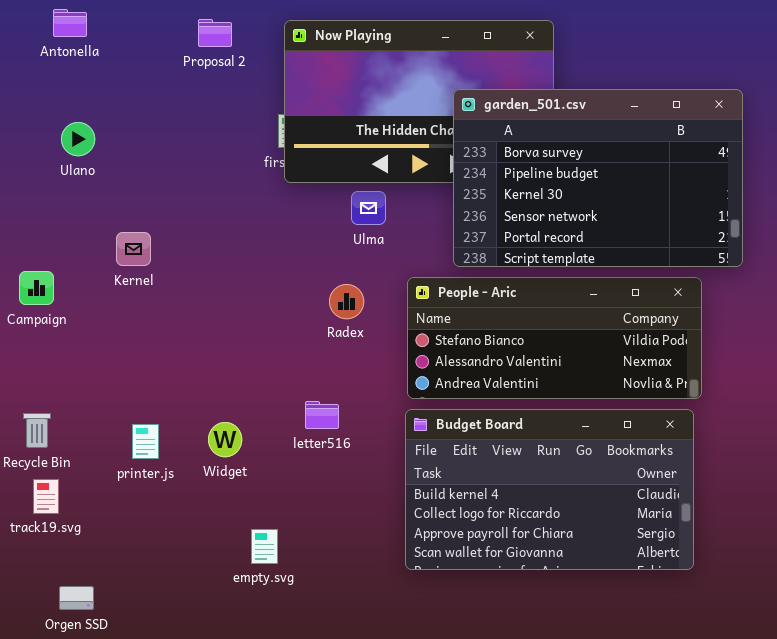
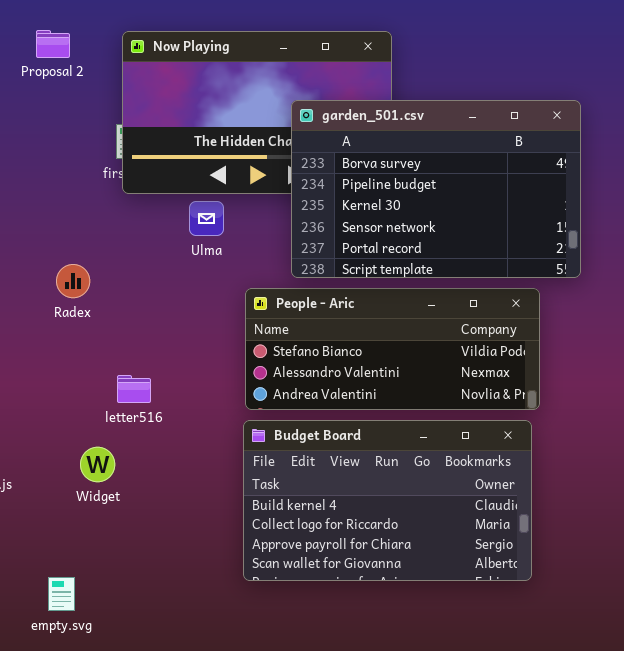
Radex: [329,284,364,319] -> [56,264,90,298], moved
letter516: [305,401,339,429] -> [117,375,151,403], moved
Widget: [208,422,242,457] -> [80,447,115,482], moved
empty.svg: [251,529,278,564] -> [48,577,75,611], moved

